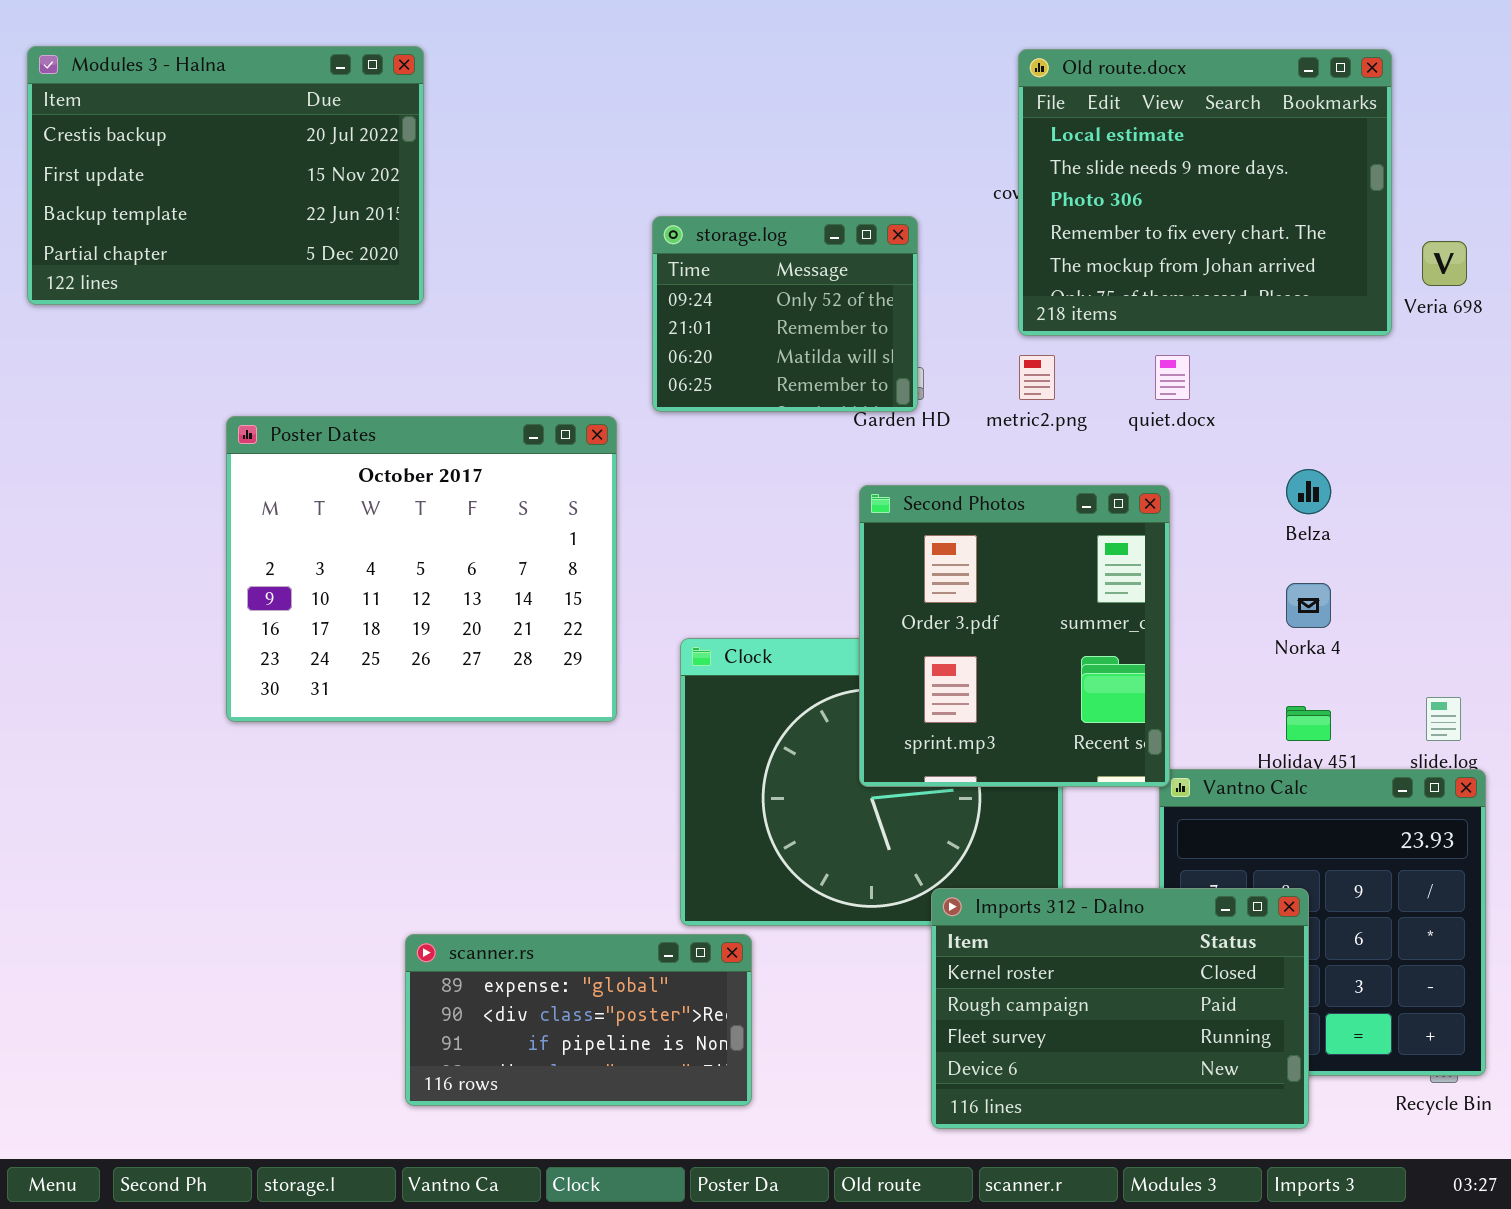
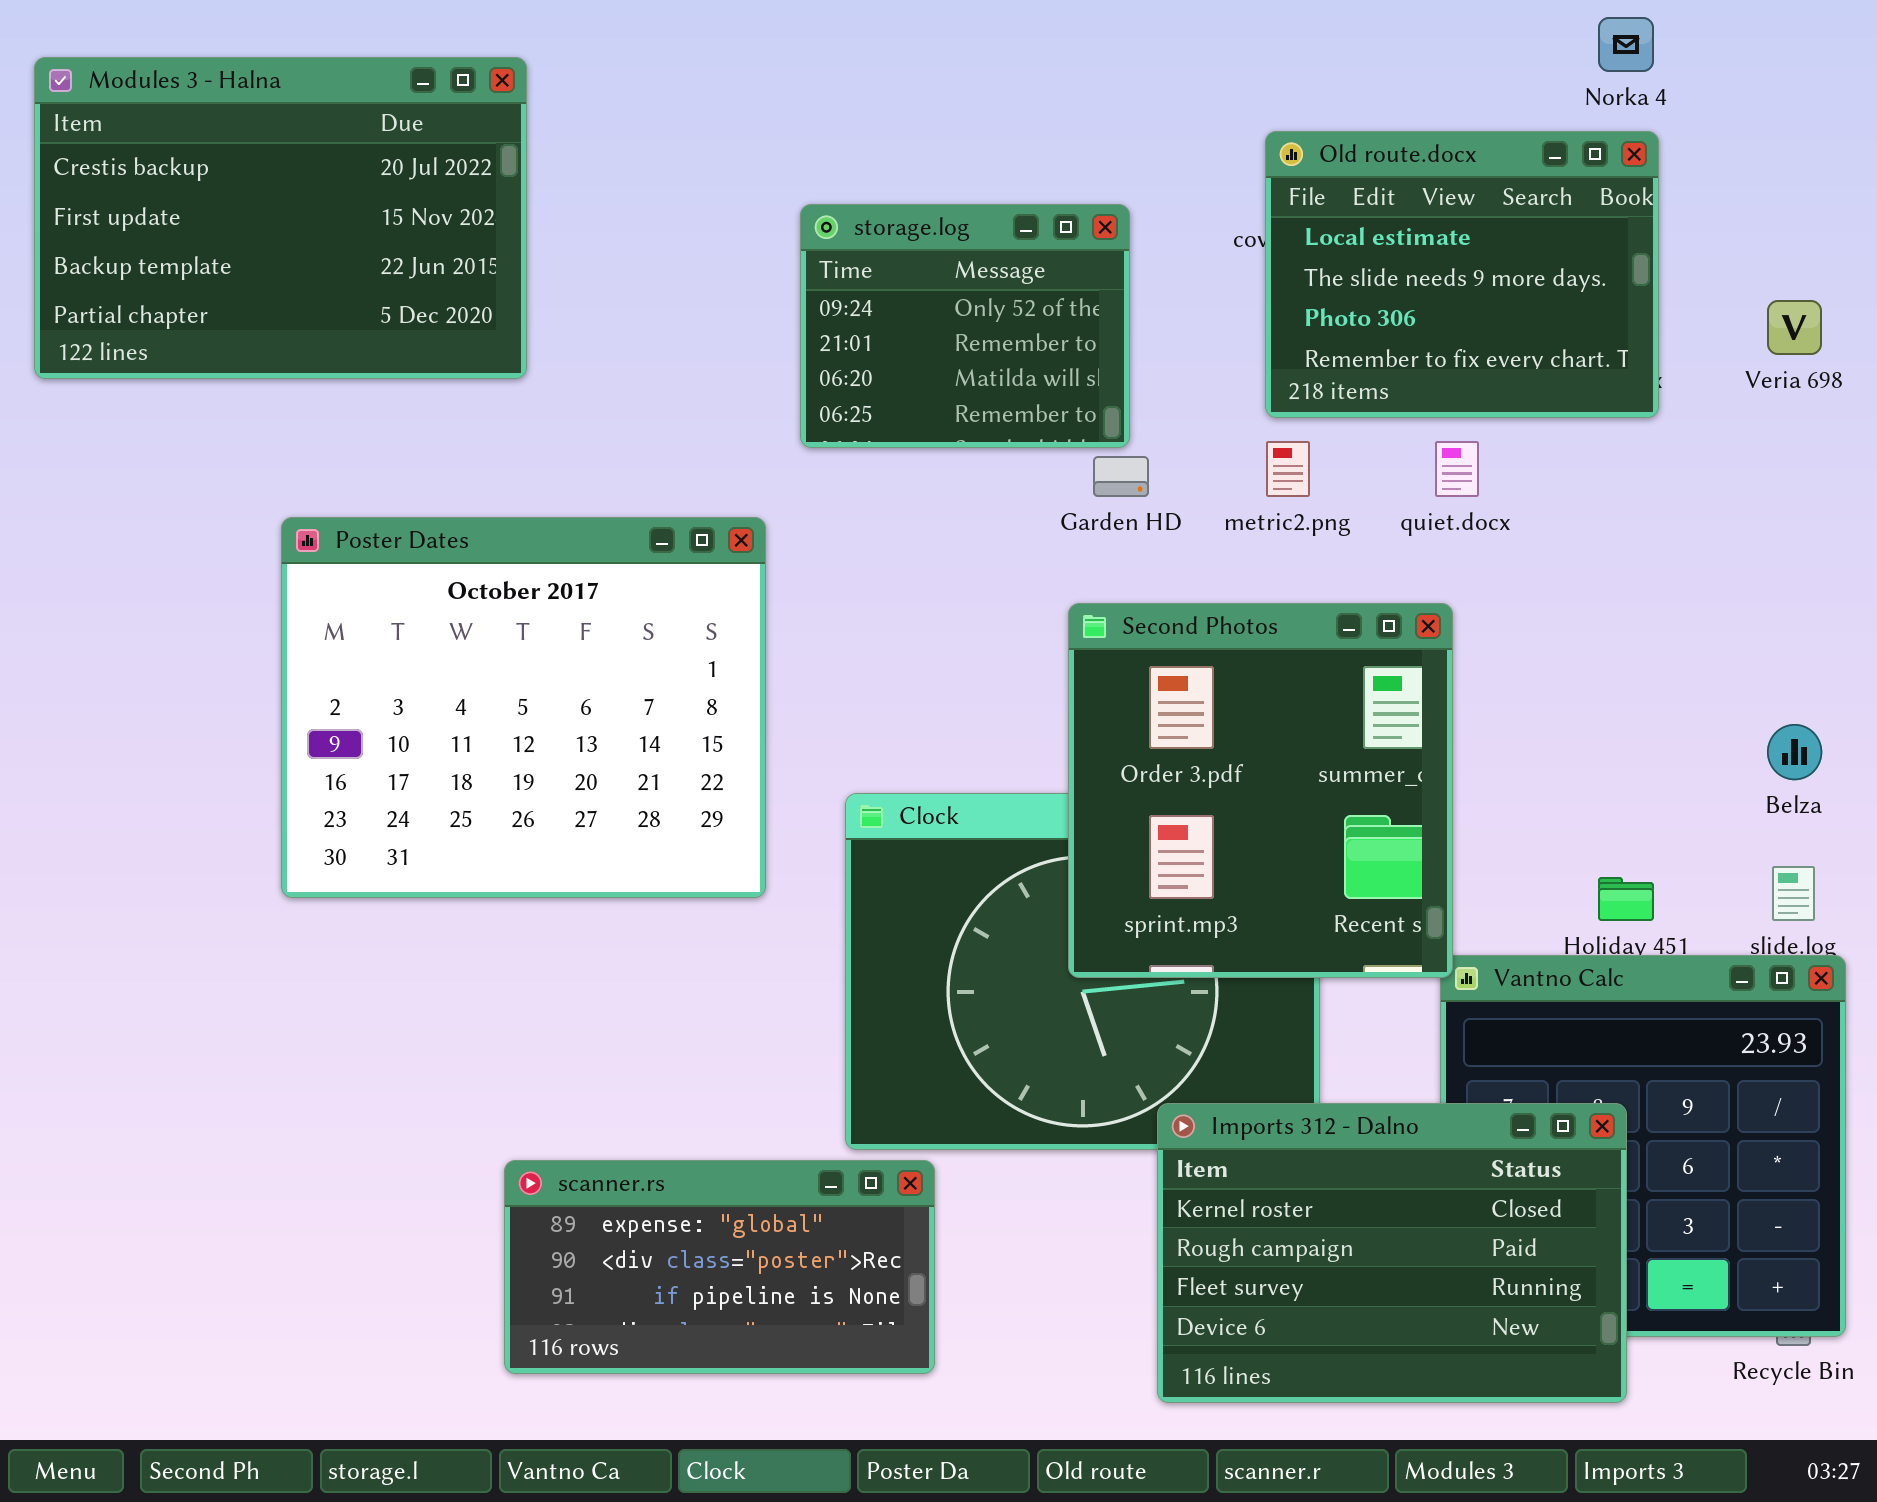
Old route.docx: [1018,49,1392,336] -> [1265,131,1659,418], resized
storage.log: [652,216,918,412] -> [800,204,1130,448], moved
Belza: [1286,469,1331,514] -> [1767,724,1822,780], moved
Norka 4: [1286,583,1331,628] -> [1598,17,1654,72], moved

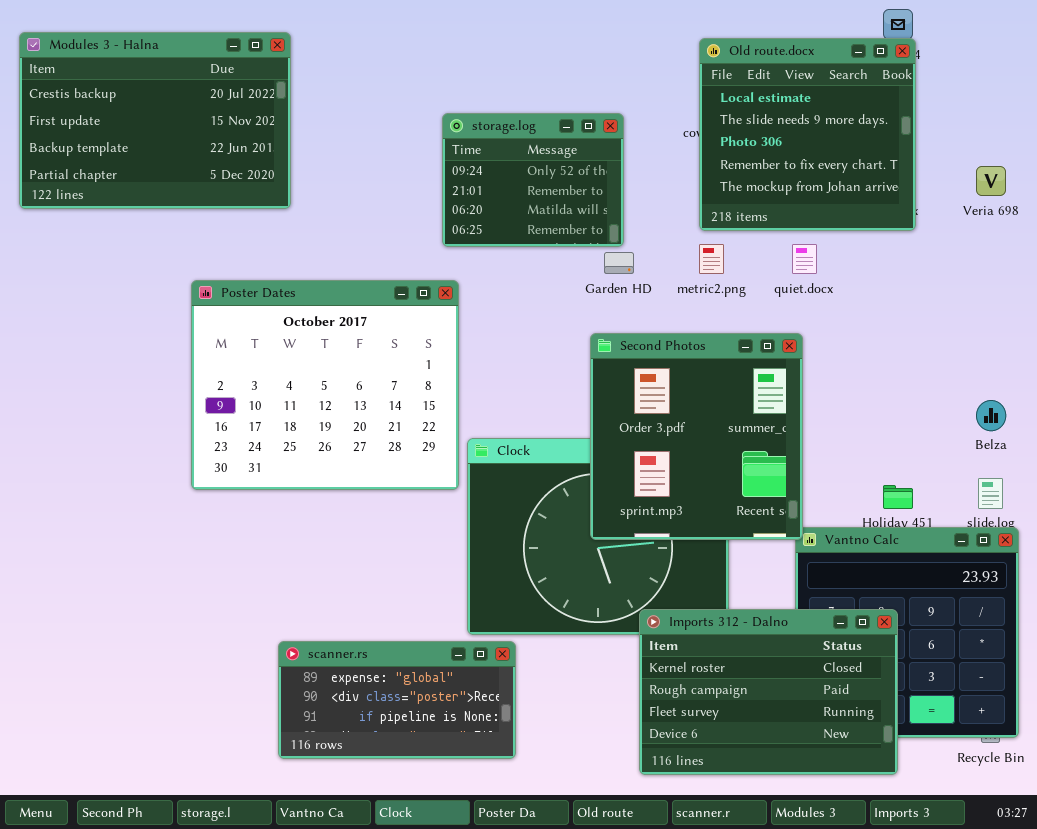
Old route.docx: [1265,131,1659,418] -> [699,38,916,231], resized
Poster Dates: [281,517,766,898] -> [191,280,459,490], moved

